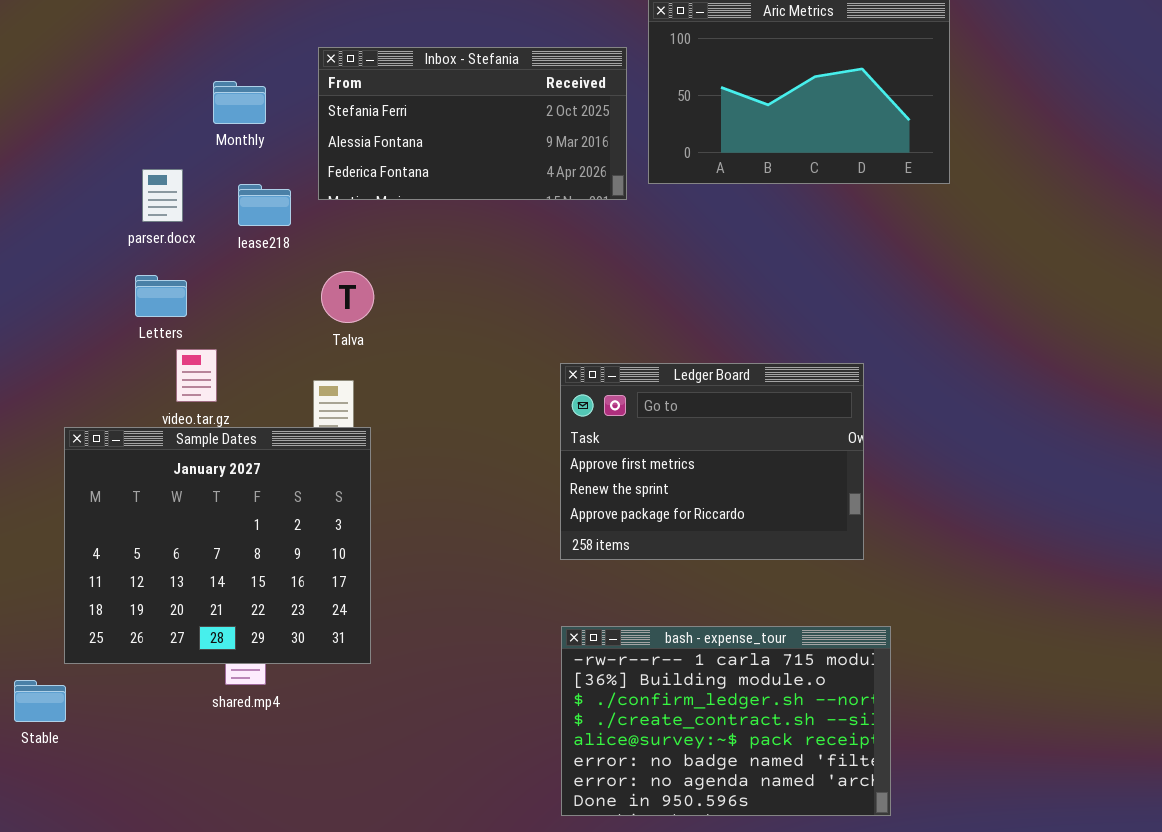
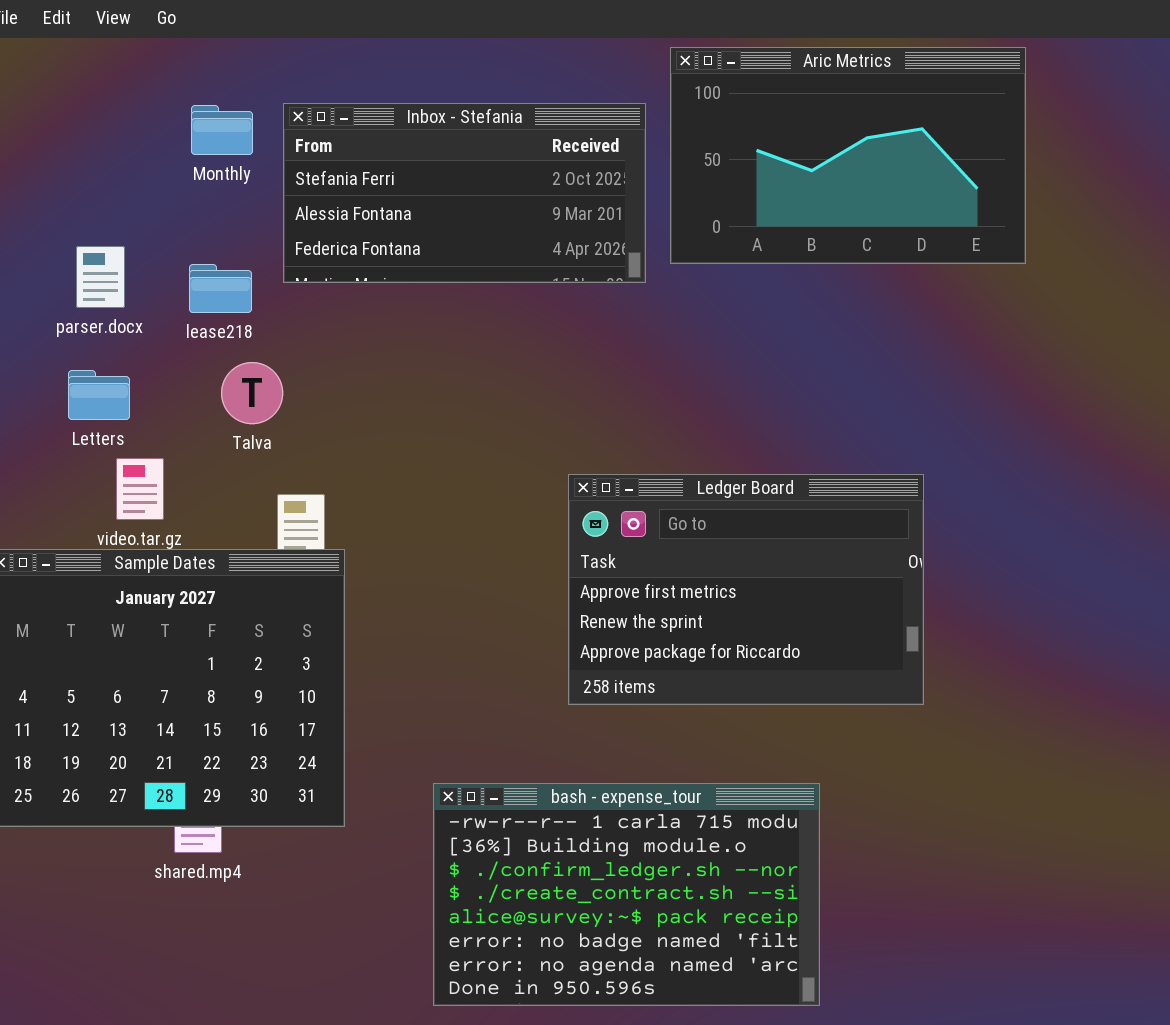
Monthly: [213,81,266,124] -> [191,105,253,155], moved
Talva: [321,271,374,323] -> [221,362,283,424], moved
bash - expense_tour: [561,626,891,816] -> [433,783,820,1006], moved

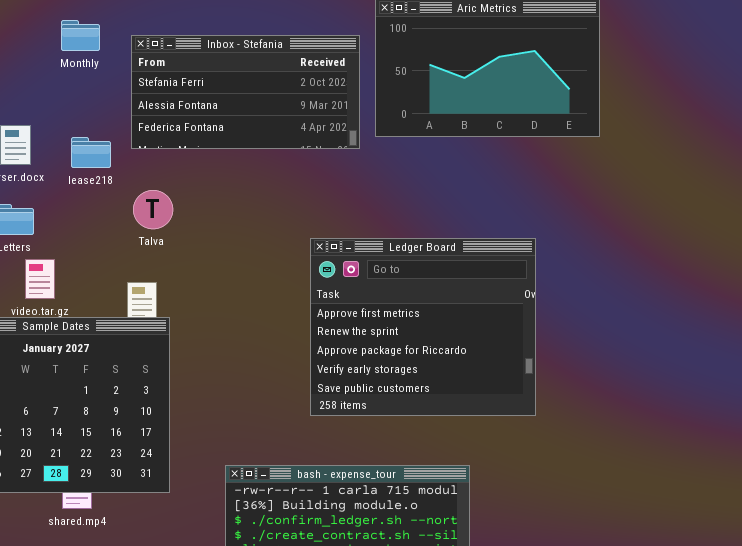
Monthly: [191,105,253,155] -> [61,20,100,51], moved
Talva: [221,362,283,424] -> [133,190,173,229], moved
Ledger Board: [568,474,924,705] -> [310,238,536,416], resized

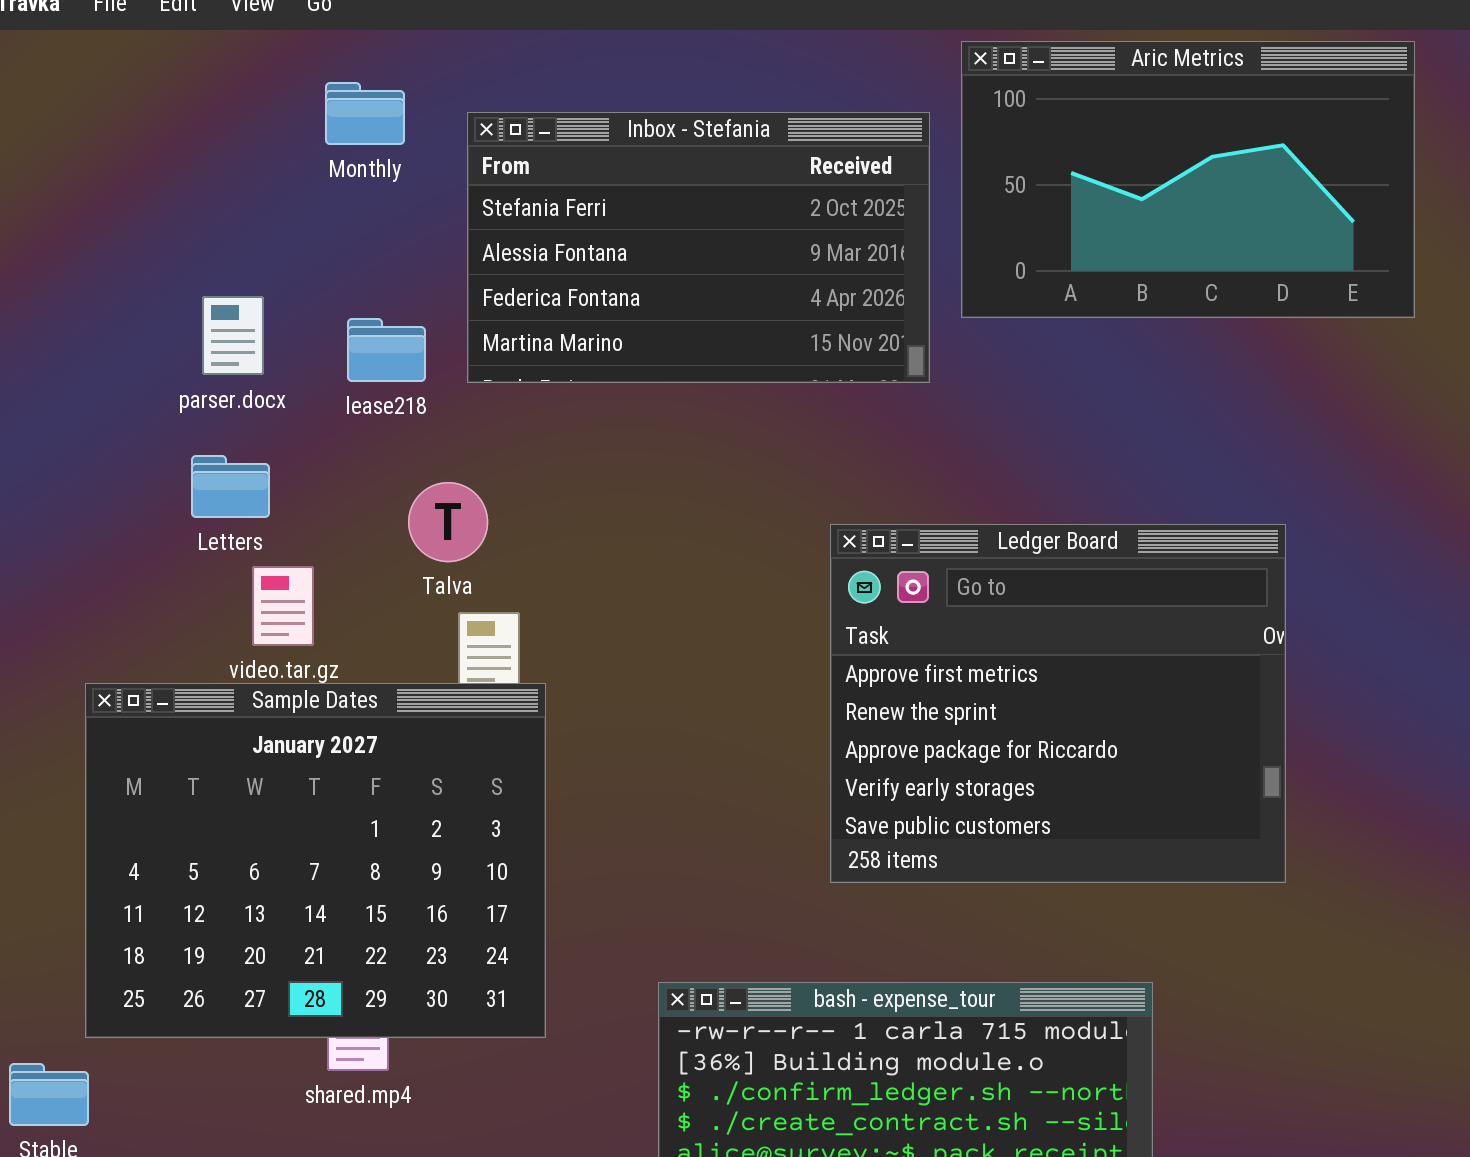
Inbox - Stefania: [131,35,360,149] -> [467,112,930,383], resized
Talva: [133,190,173,229] -> [408,482,488,562], moved

